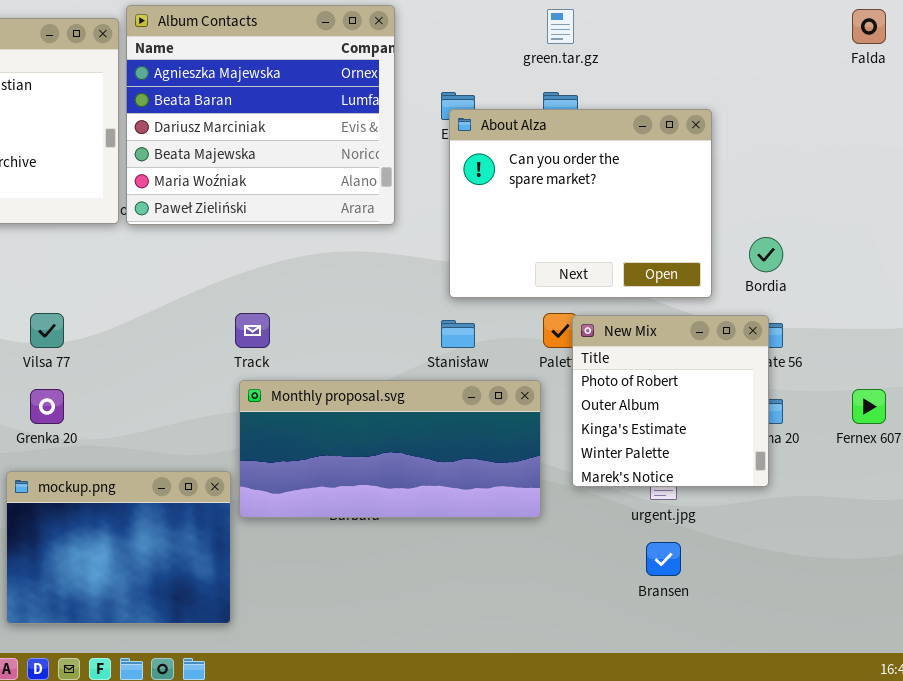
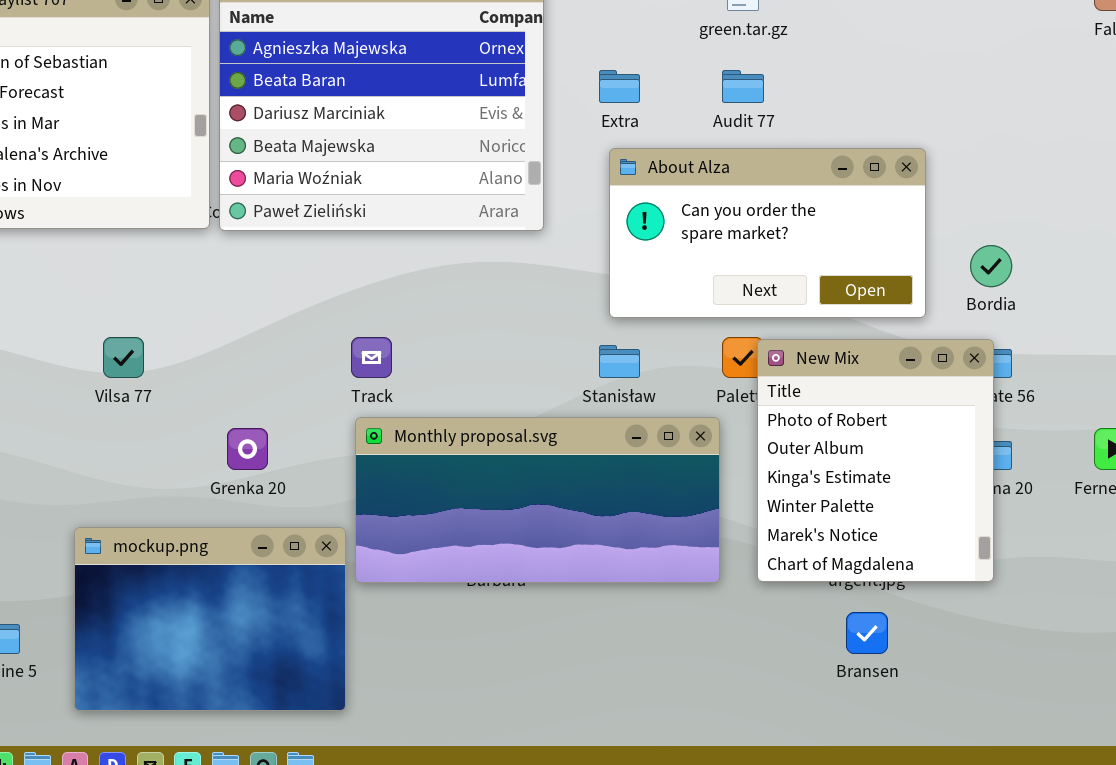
About Alza: [449,109,712,298] -> [609,148,926,318], resized
New Mix: [572,315,769,487] -> [757,339,994,582], resized
Grenka 20: [30,389,64,424] -> [227,428,268,470], moved

